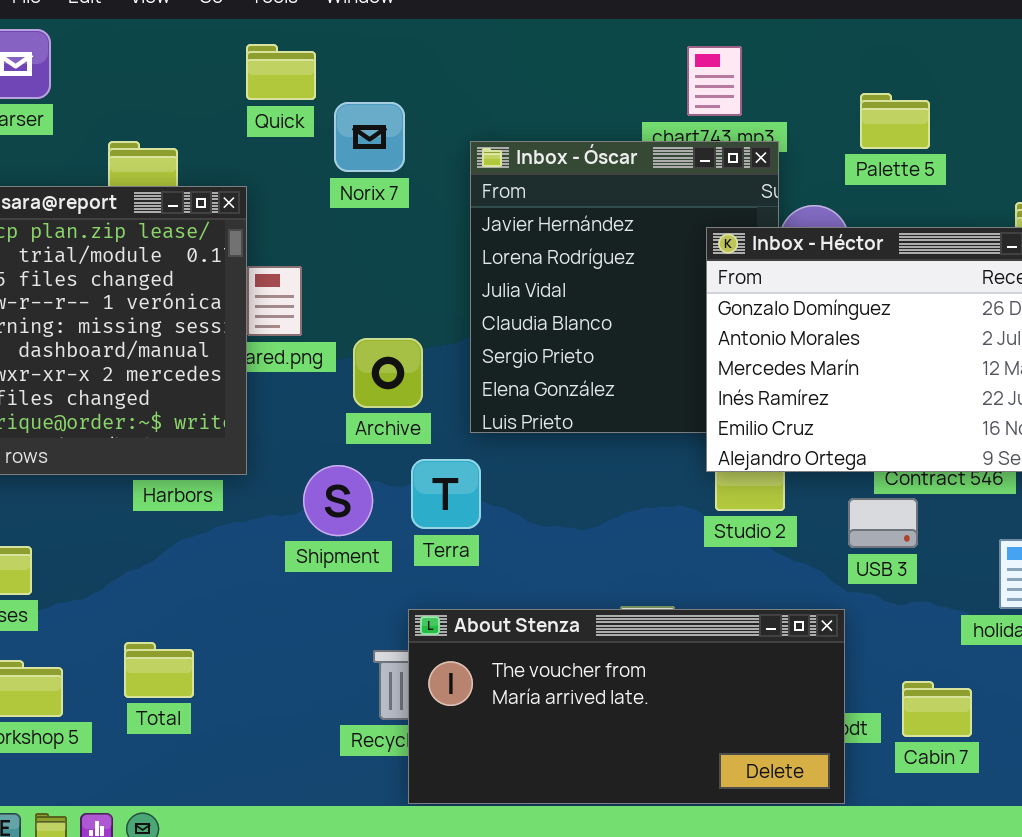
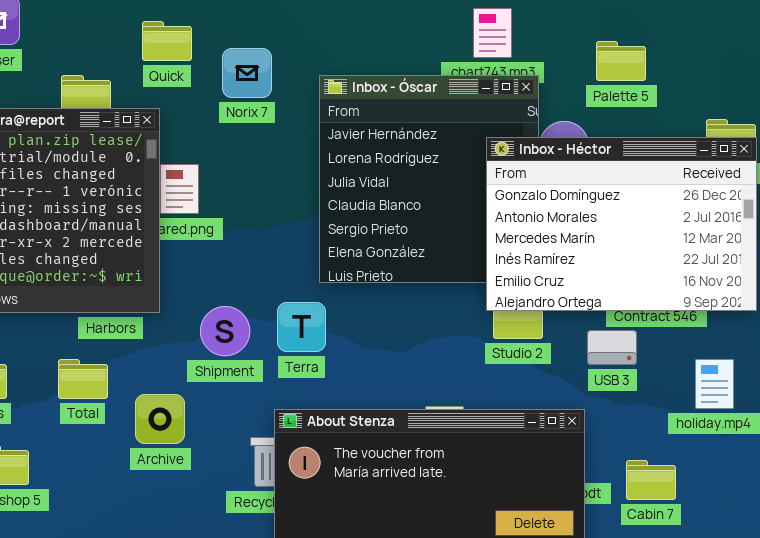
Quick: [246,44,316,100] -> [142,21,192,61], moved
Archive: [353,338,423,408] -> [135,394,185,444], moved
Total: [124,642,194,698] -> [58,359,108,399], moved

